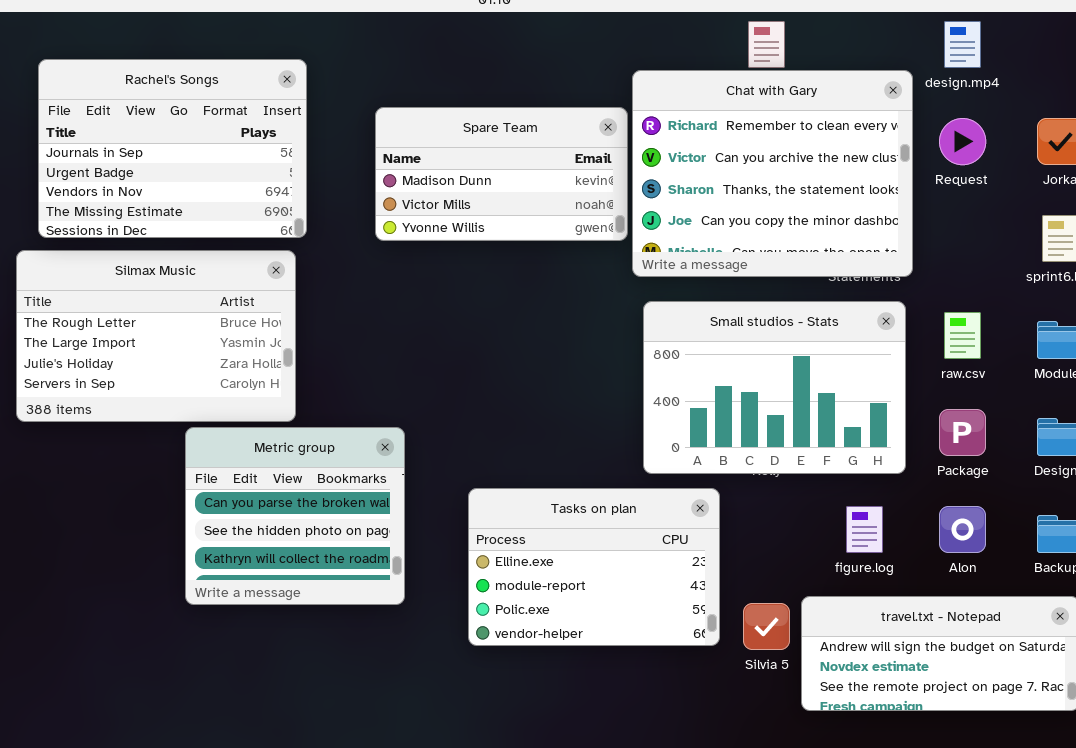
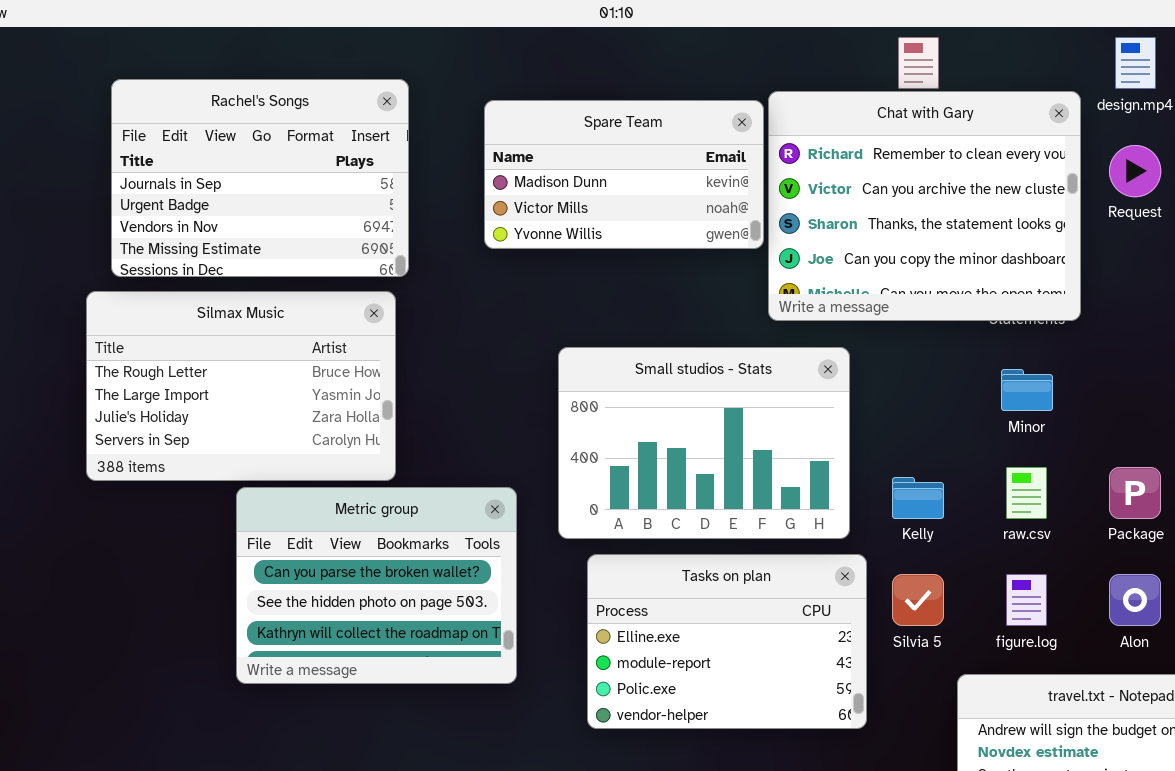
Spare Team: [375,107,628,241] -> [484,100,764,249], moved
Small studios - Stats: [643,301,906,474] -> [558,347,850,539], moved
raw.csv: [944,312,981,359] -> [1006,467,1047,519], moved
Metric group: [185,427,405,605] -> [236,487,517,684], resized
Silvia 5: [743,603,790,650] -> [892,574,944,626], moved

